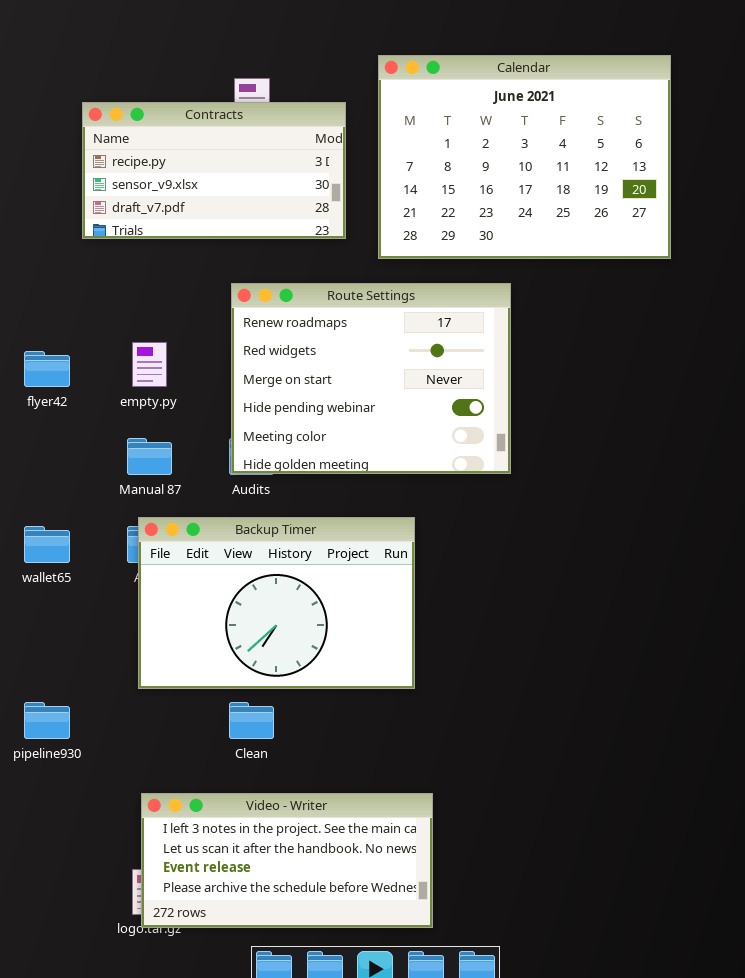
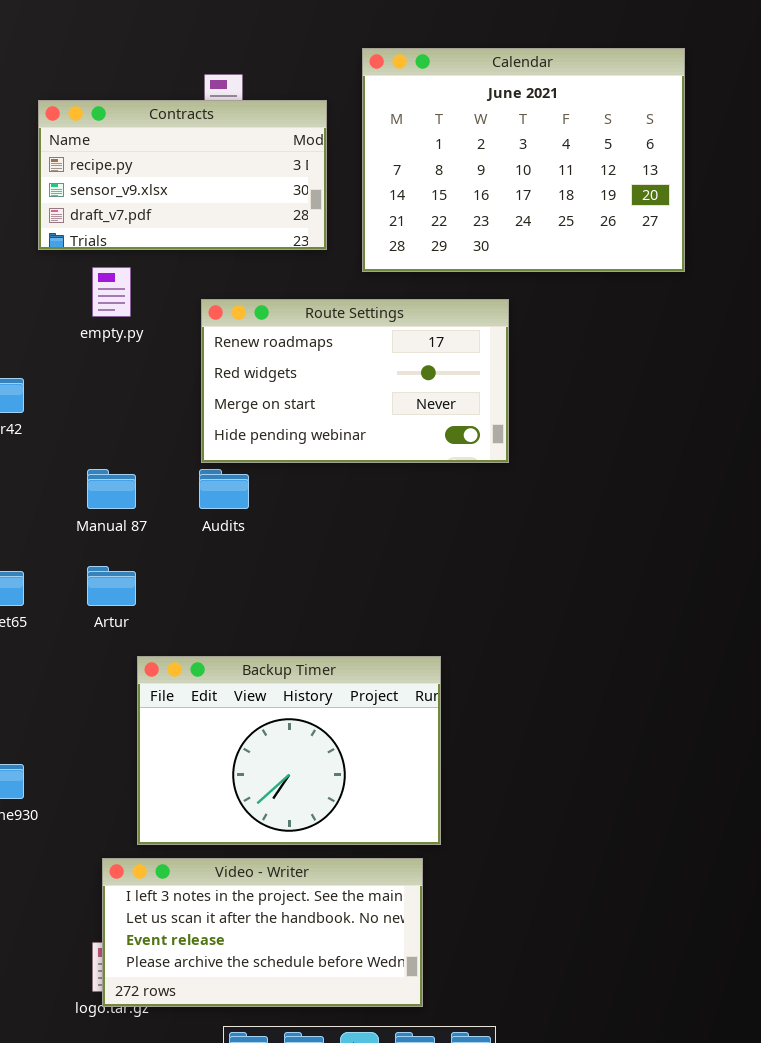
Route Settings: [231,283,511,474] -> [201,299,509,463], resized
empty.py: [132,342,167,387] -> [92,267,131,317], moved
Backup Timer: [138,517,415,689] -> [137,656,441,845], moved

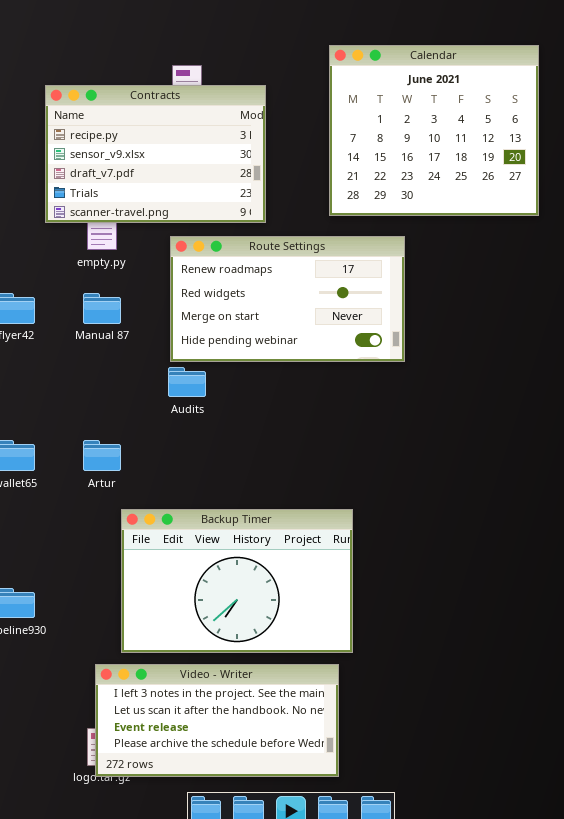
Calendar: [362,48,685,272] -> [329,45,539,216], resized
Contracts: [38,100,327,250] -> [45,85,266,223], resized
Manual 87: [87,469,136,509] -> [83,293,121,324], moved

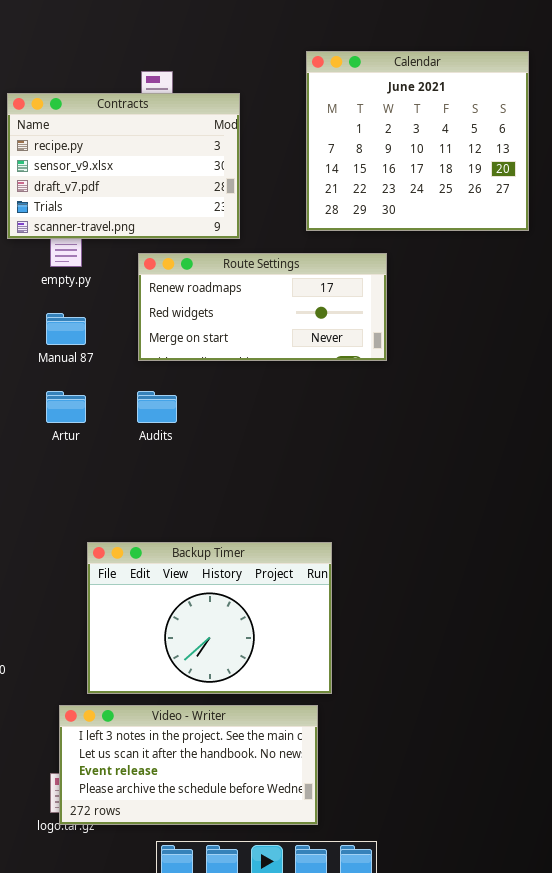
Route Settings: [170,236,405,362] -> [138,253,387,361], resized
Artur: [83,440,121,471] -> [46,391,86,423], moved

